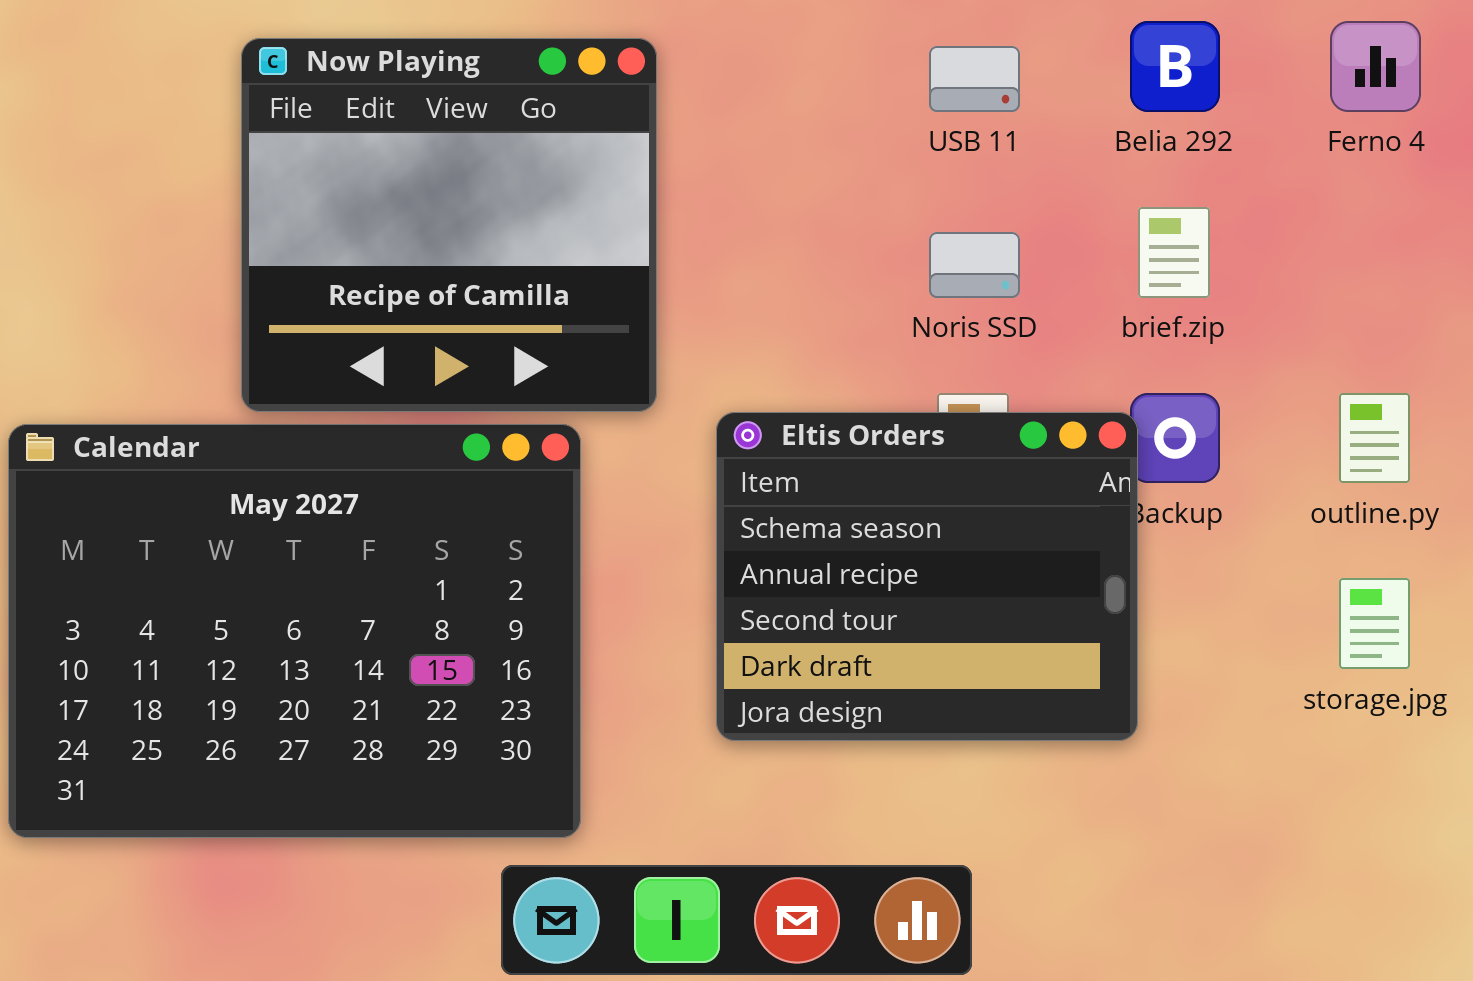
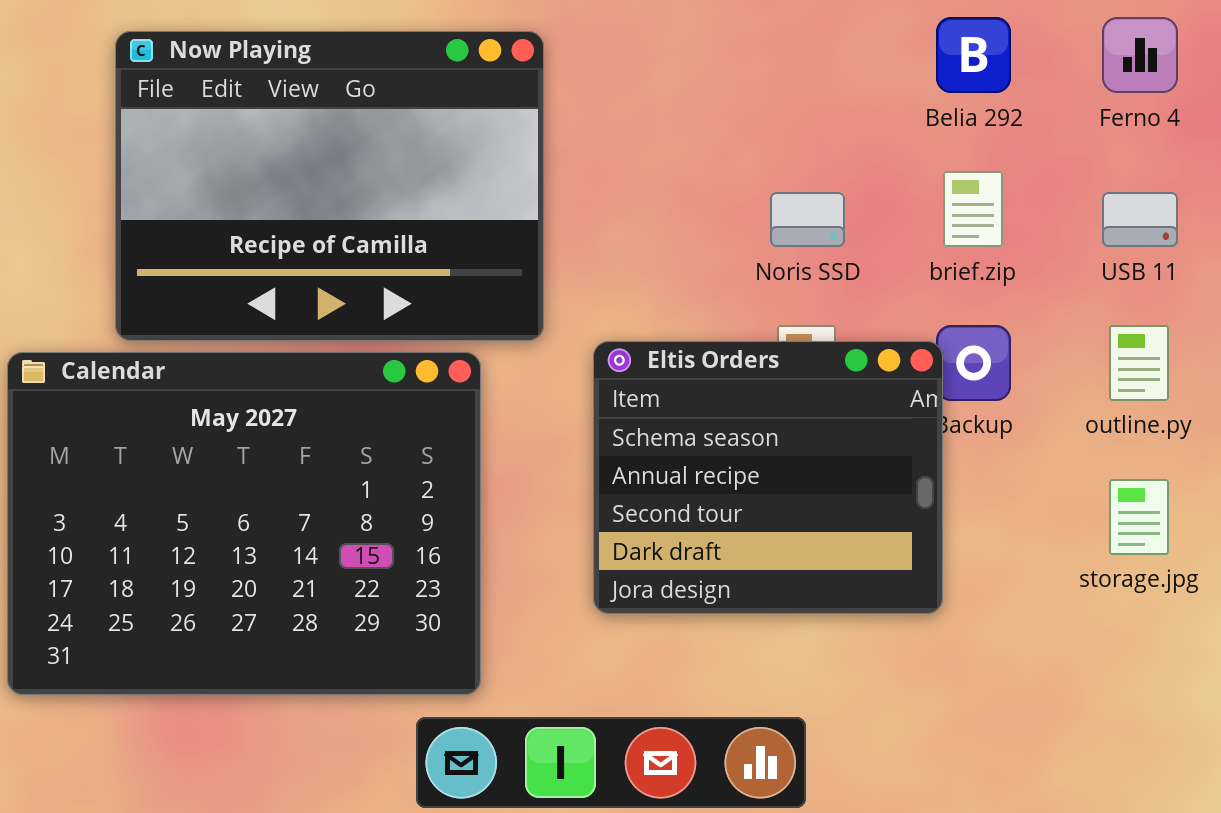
Now Playing: [241,38,657,412] -> [115,31,544,341], resized
USB 11: [929,46,1020,112] -> [1102,192,1178,247], moved

